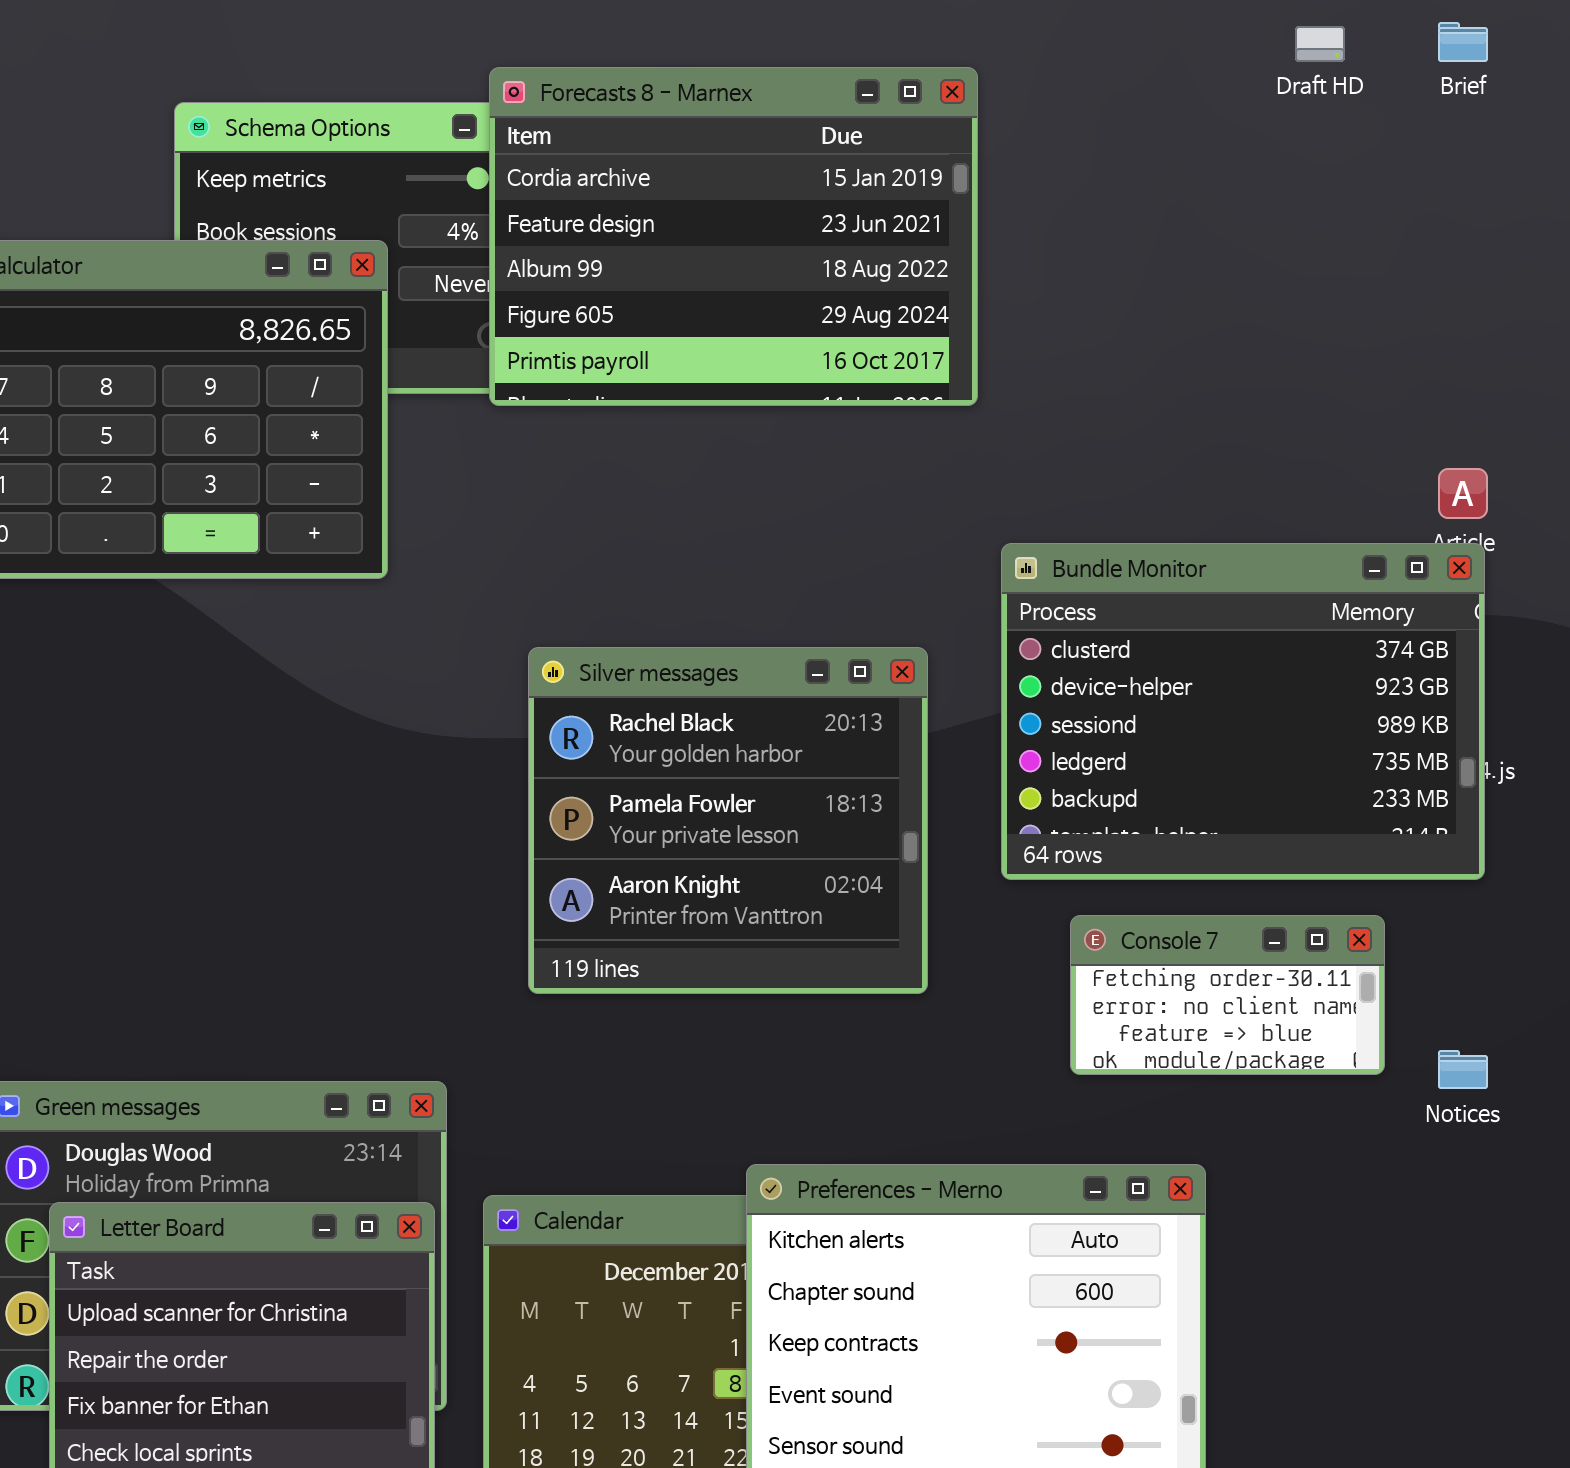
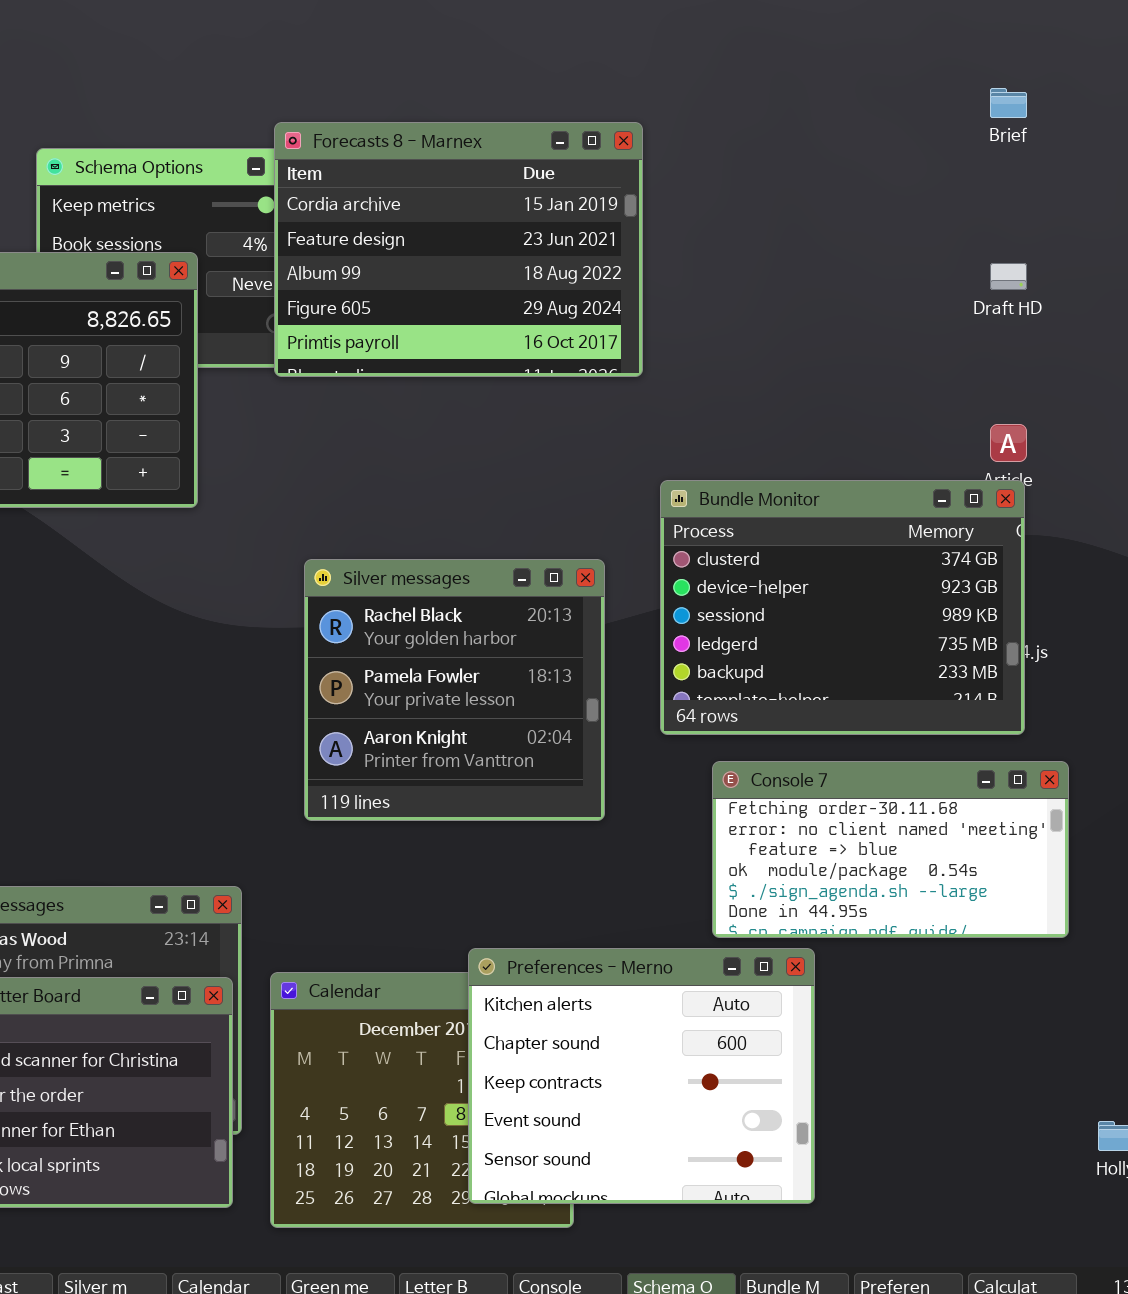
Draft HD: [1295,26,1345,62] -> [990,263,1027,290], moved
Console 7: [1070,915,1385,1075] -> [712,761,1069,938], resized

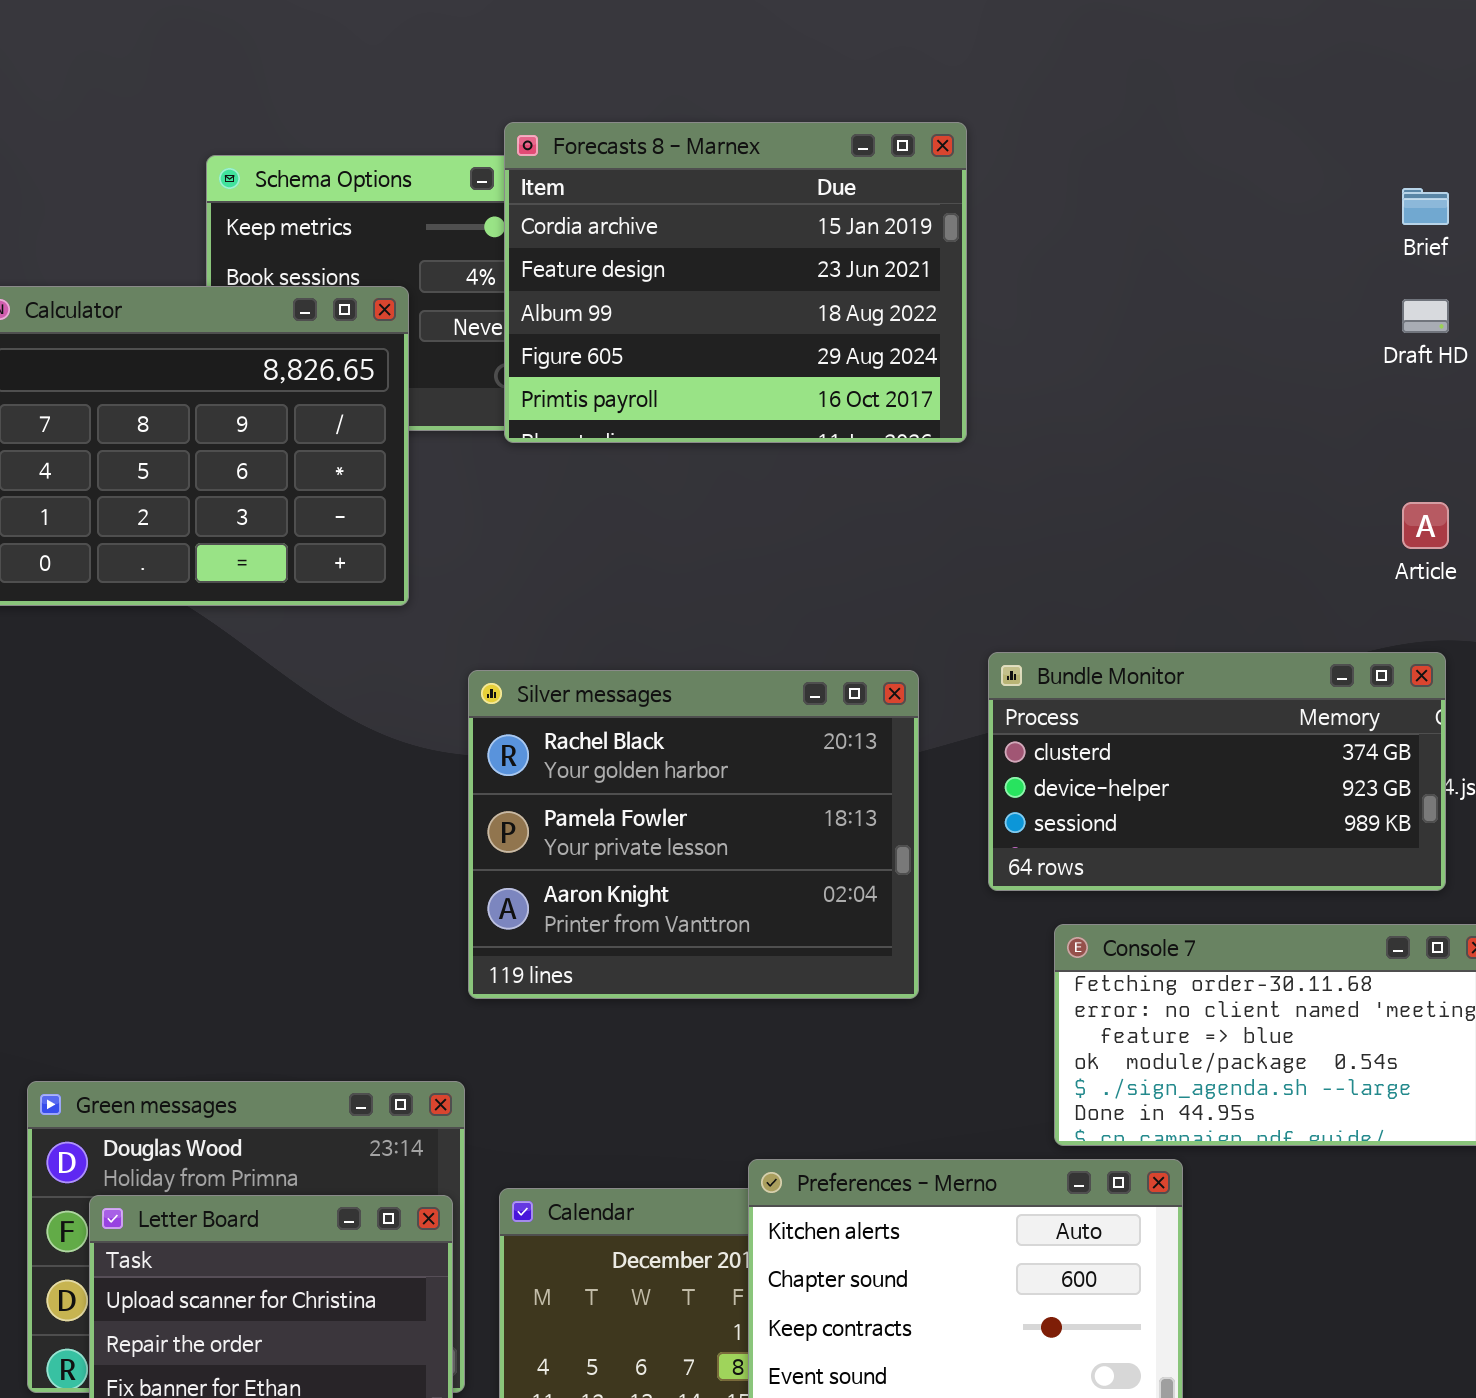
Brief: [990,88,1027,118] -> [1402,188,1449,225], moved
Bundle Monitor: [660,480,1025,735] -> [988,652,1446,891], resized
Silver messages: [304,559,605,821] -> [468,670,919,999], resized

